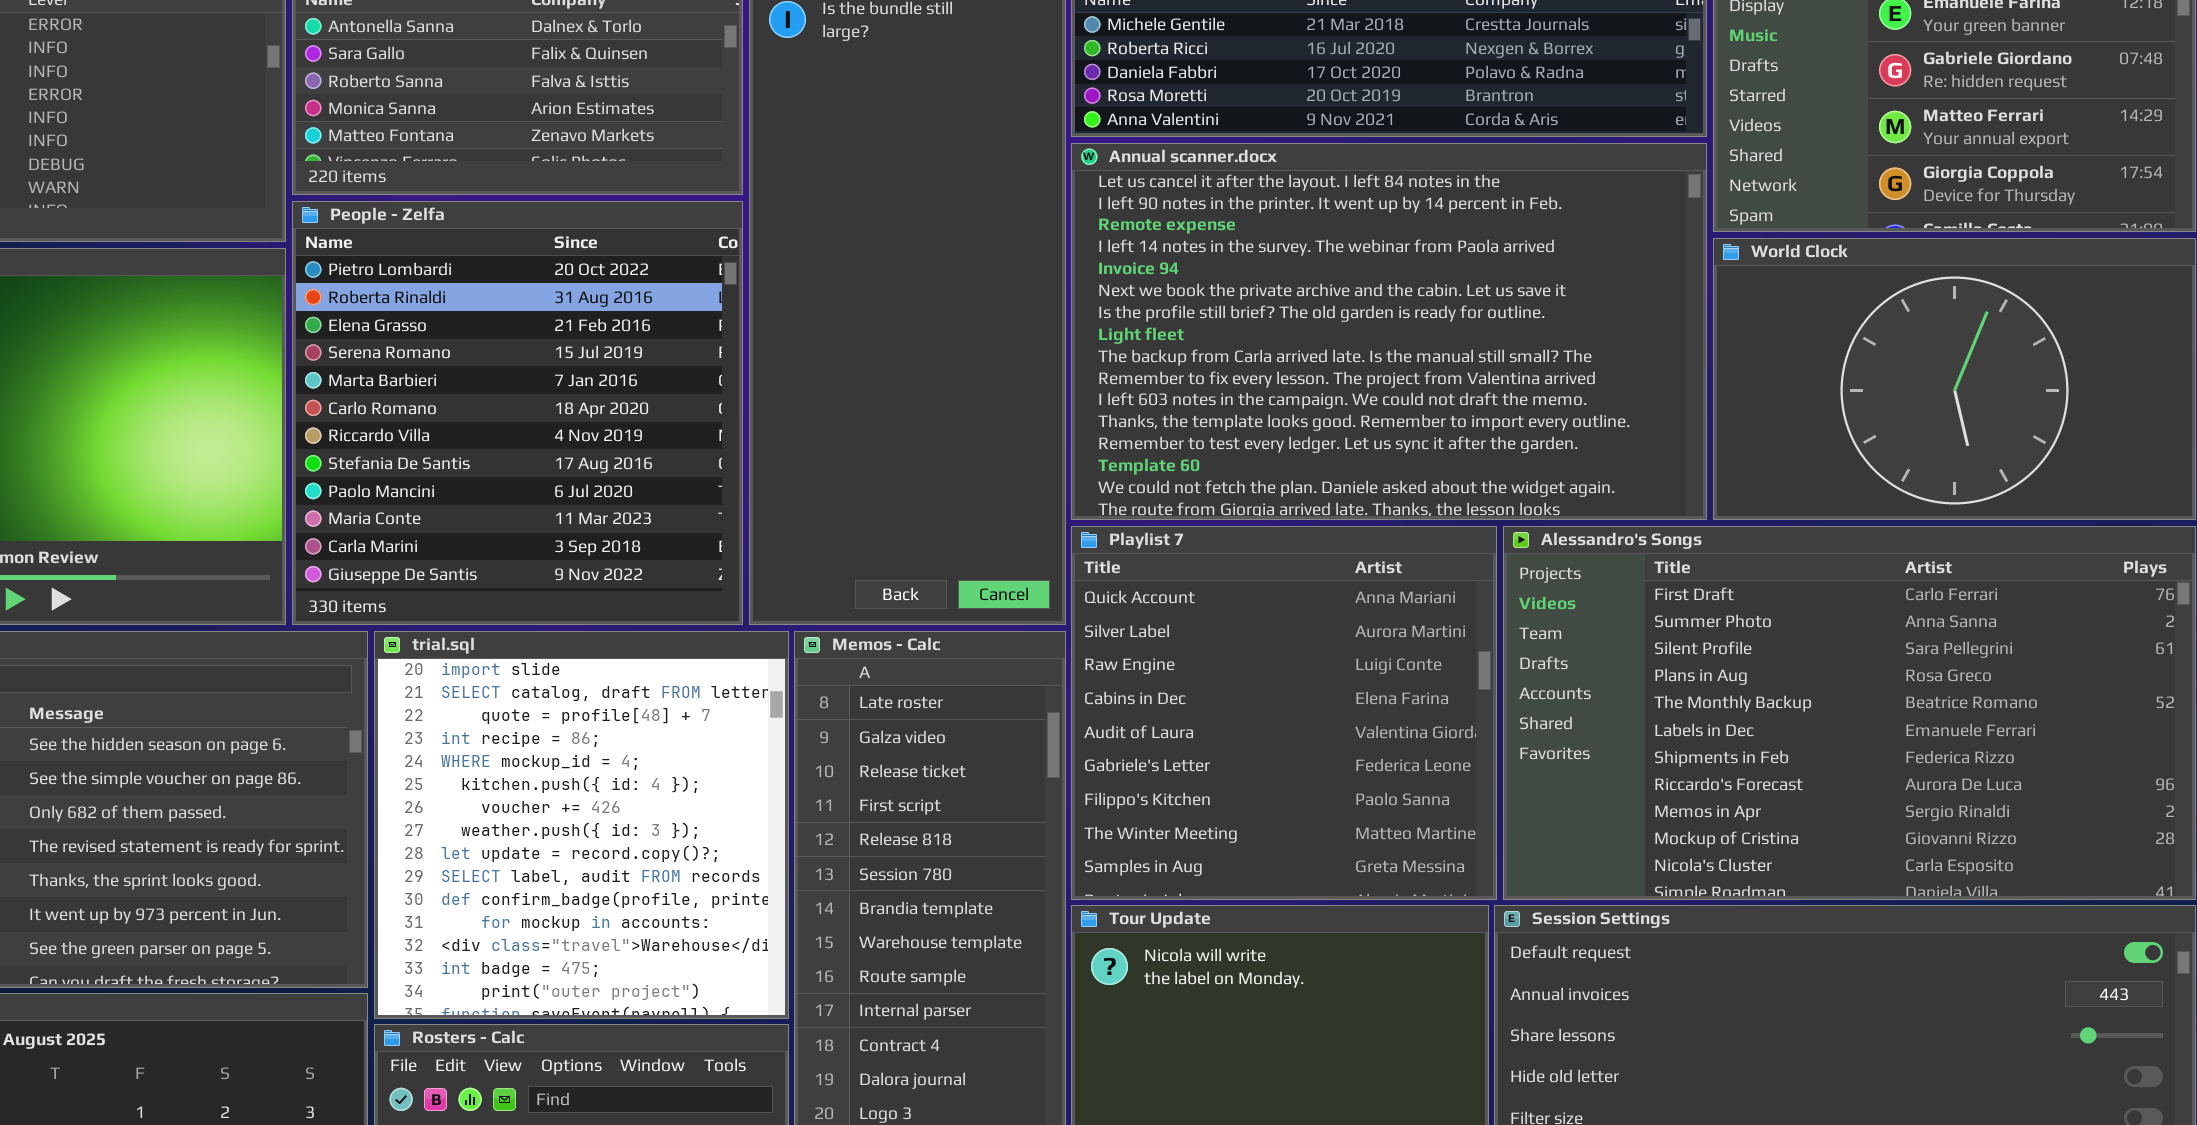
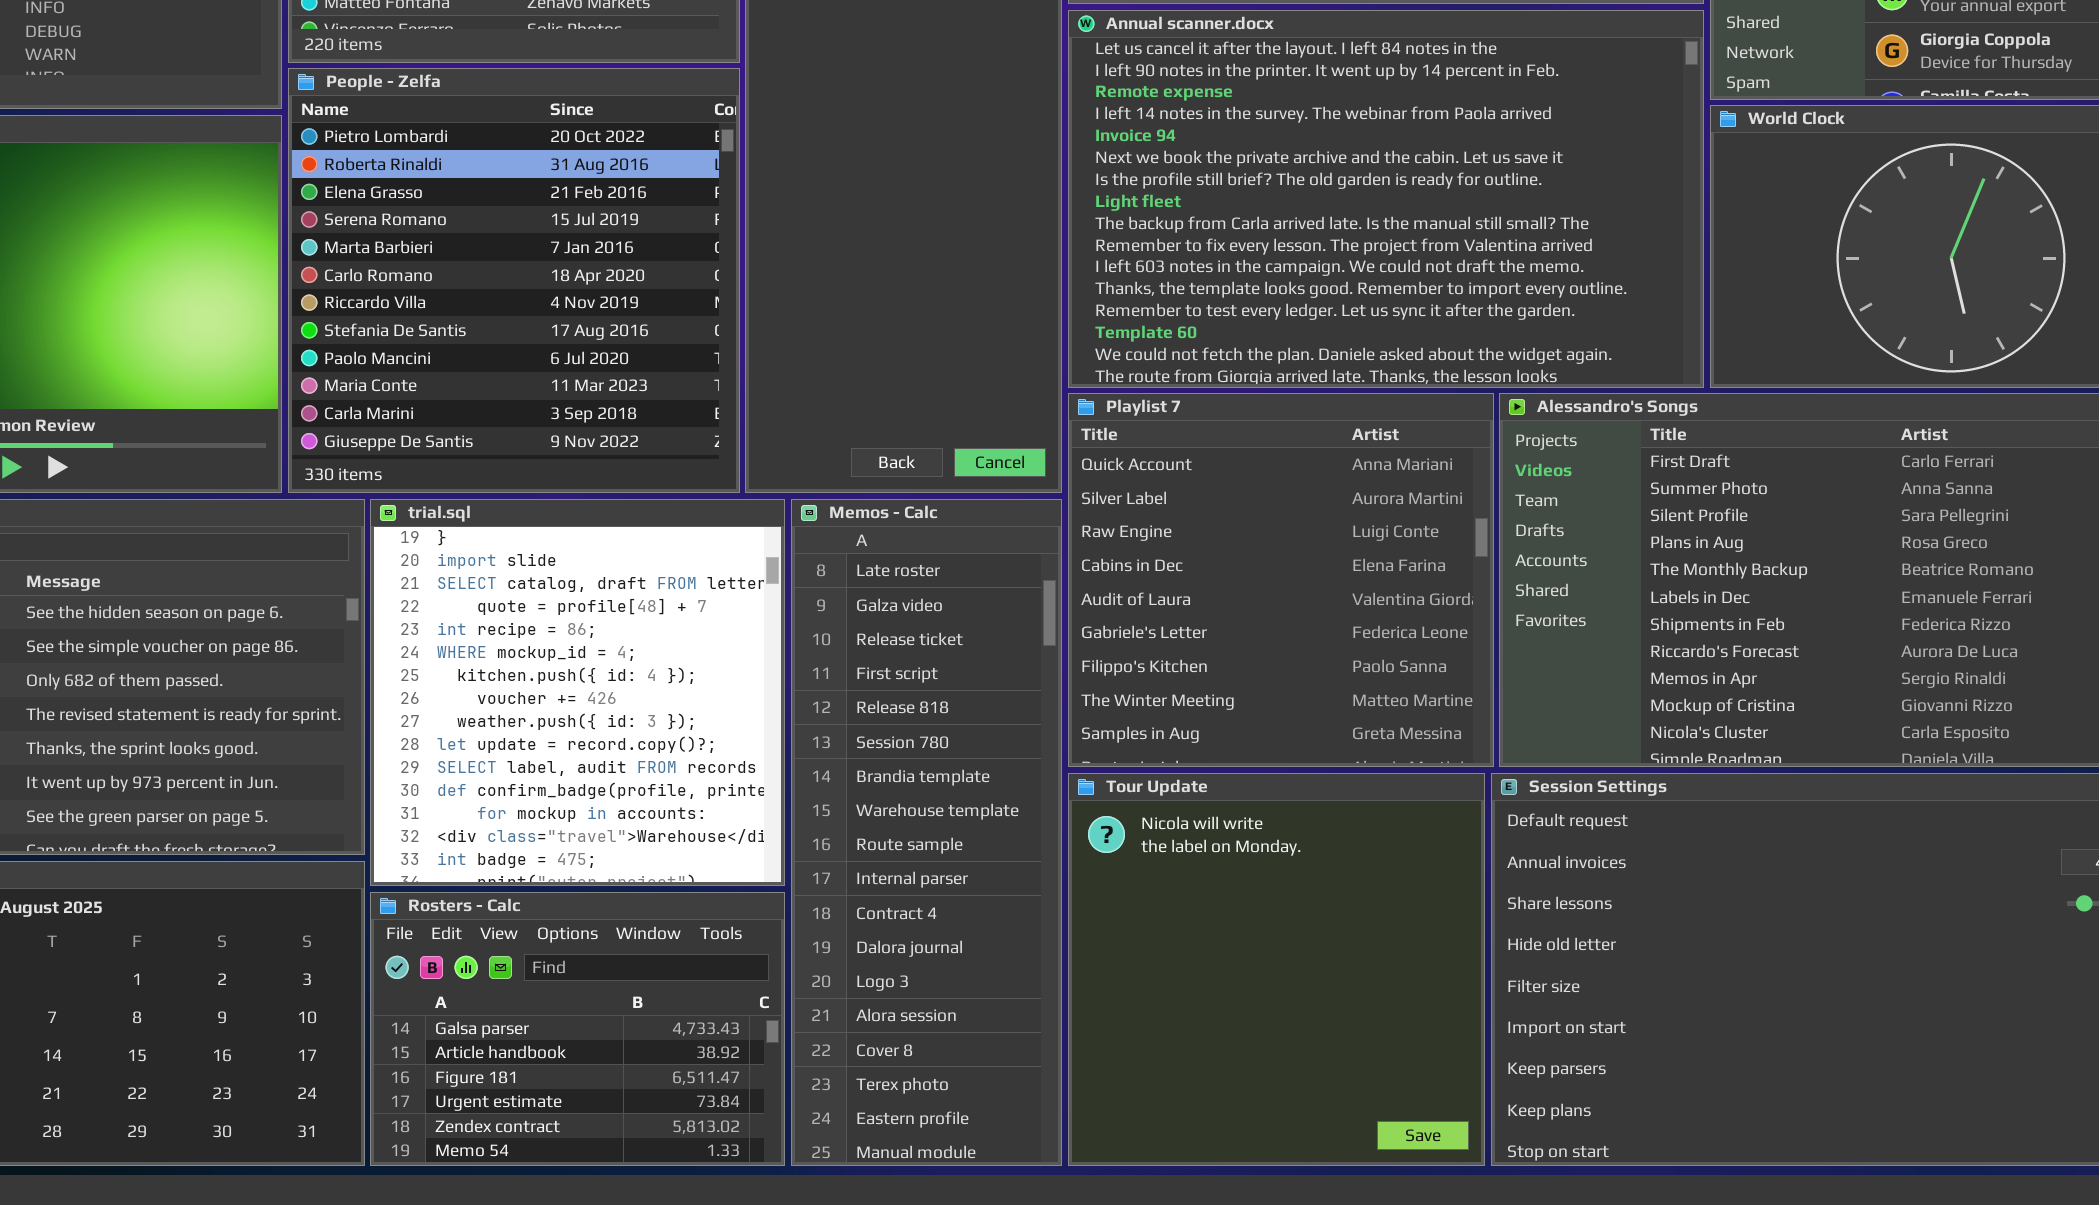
trial.sql: [374,631,789,1019] -> [370,499,785,886], scrolled up 1 row

